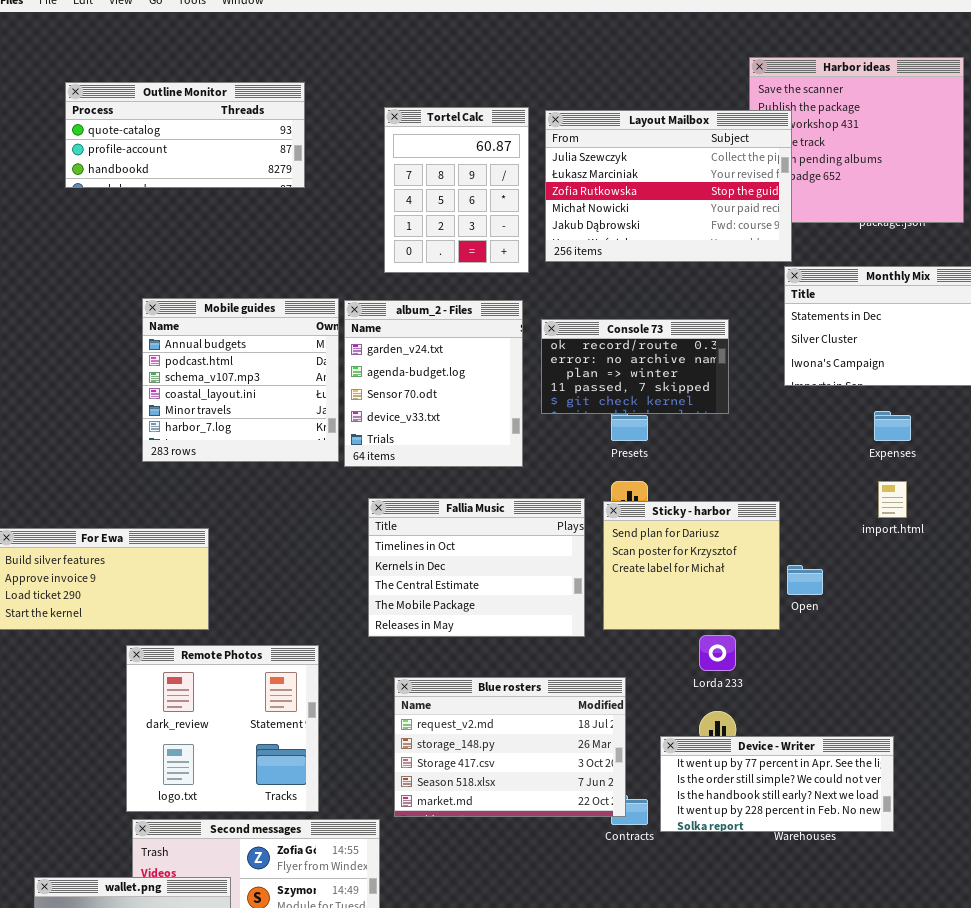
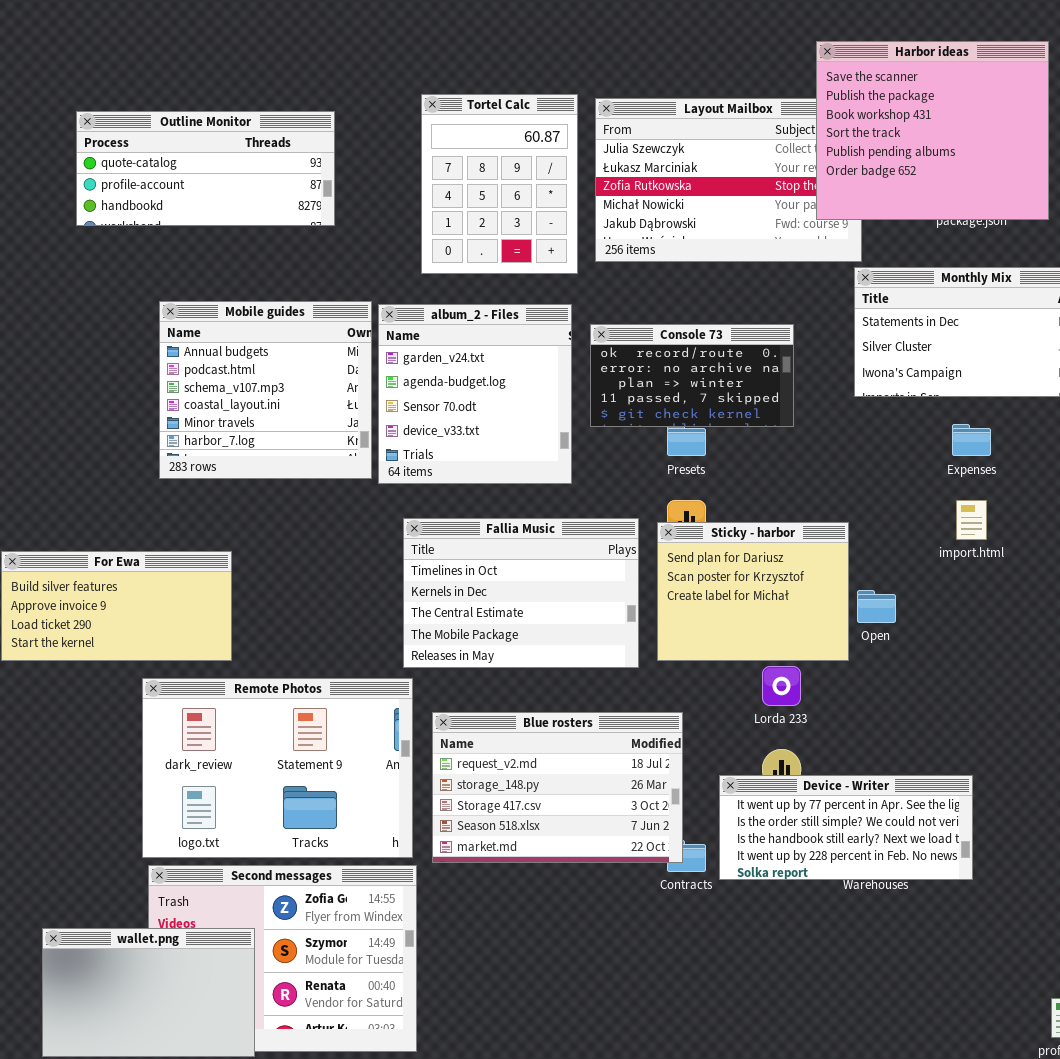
Harbor ideas: [749,57,964,223] -> [816,41,1049,220], raised
Outline Monitor: [65,82,305,188] -> [76,111,335,226], moved
Remote Photos: [126,645,319,812] -> [142,678,413,858], resized

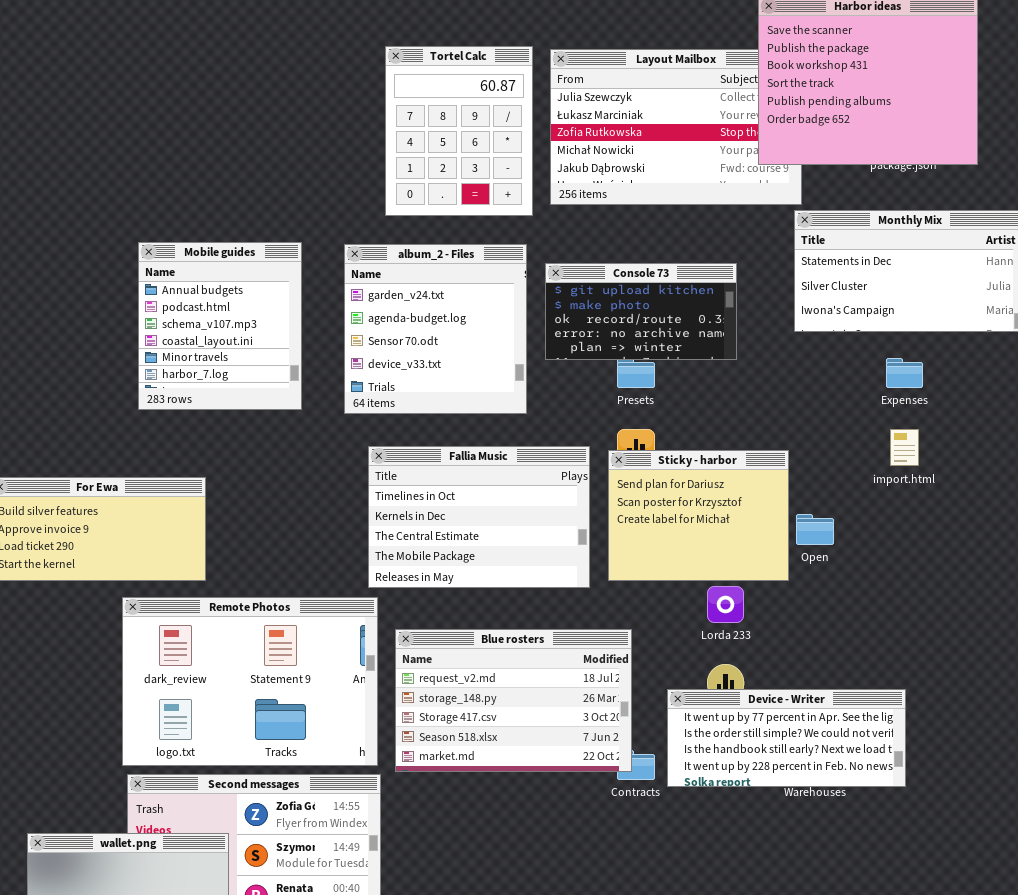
Outline Monitor: [76,111,335,226] -> none, closed
Mobile guides: [159,301,372,479] -> [138,242,302,410], resized
Console 73: [590,324,794,427] -> [545,263,737,360], scrolled up 2 rows

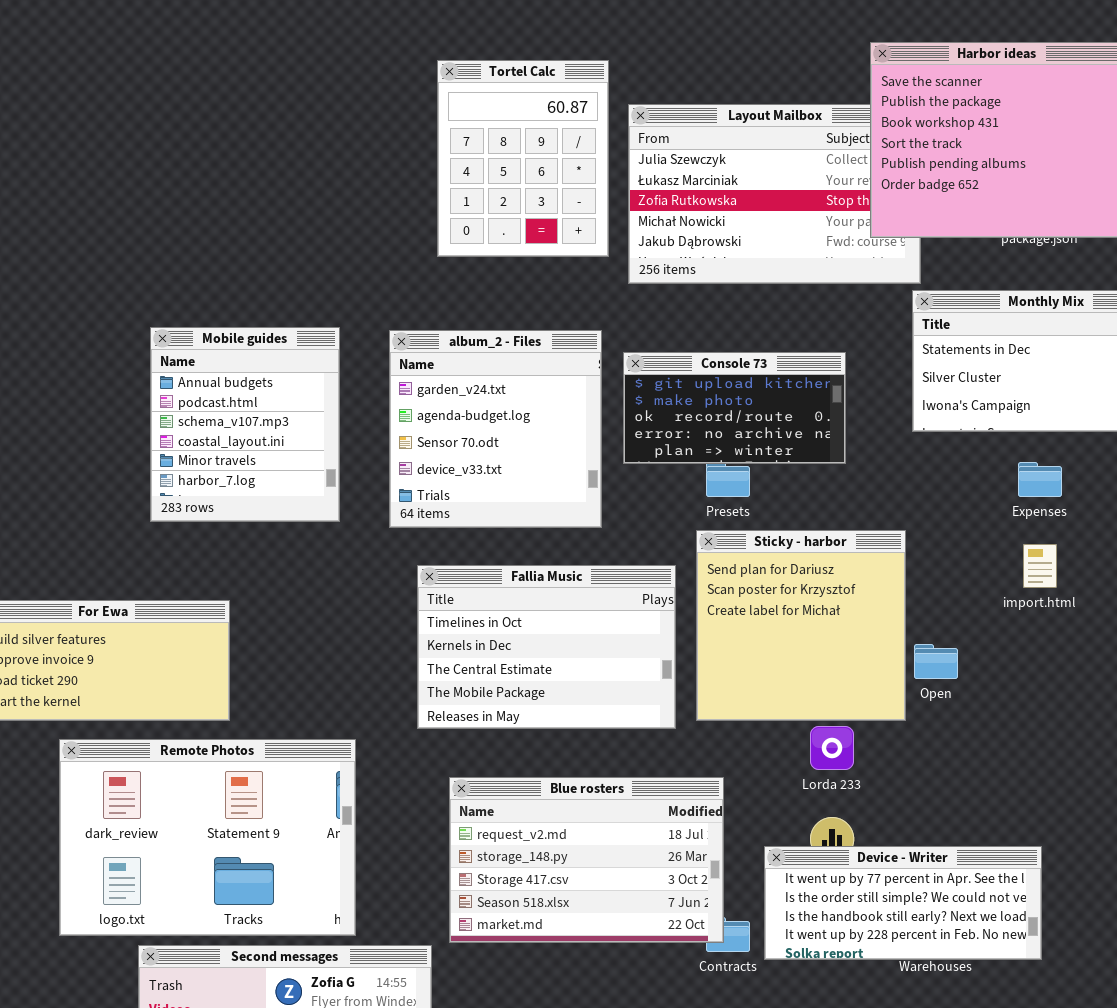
Tortel Calc: [385,46,533,216] -> [437,60,609,257], moved
Sticky - harbor: [608,450,789,581] -> [696,530,906,721], resized
Remote Photos: [122,597,378,766] -> [59,739,356,936], moved

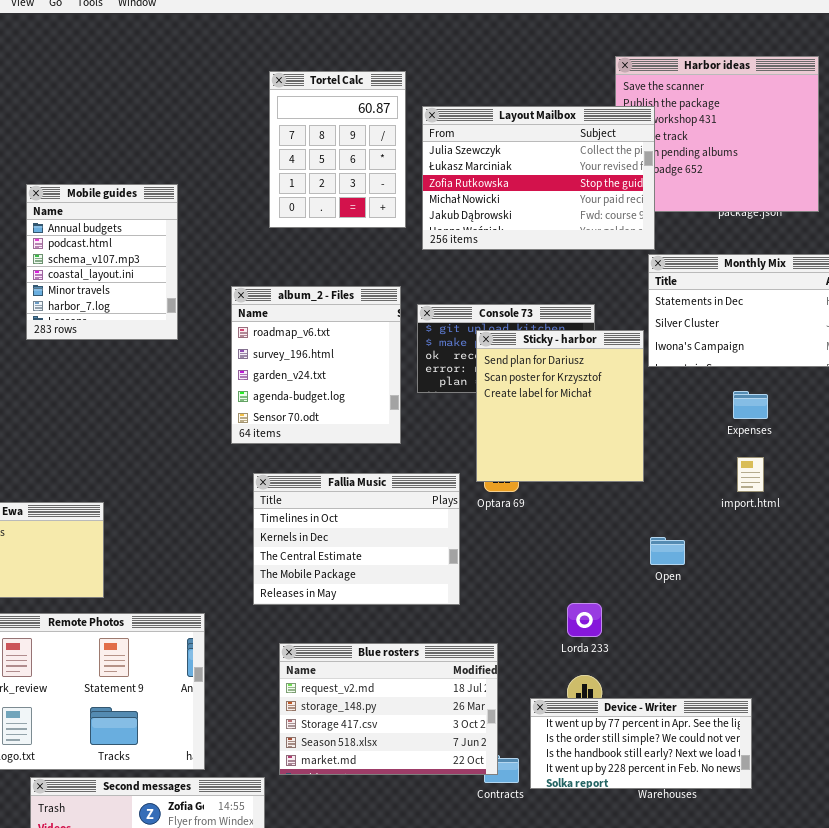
Layout Mailbox: [628,104,921,284] -> [422,106,655,250], raised
Mobile guides: [150,327,340,522] -> [26,184,178,340], moved
album_2 - Files: [389,330,602,528] -> [231,286,401,444], scrolled up 2 rows
Sticky - harbor: [696,530,906,721] -> [476,330,644,482], moved

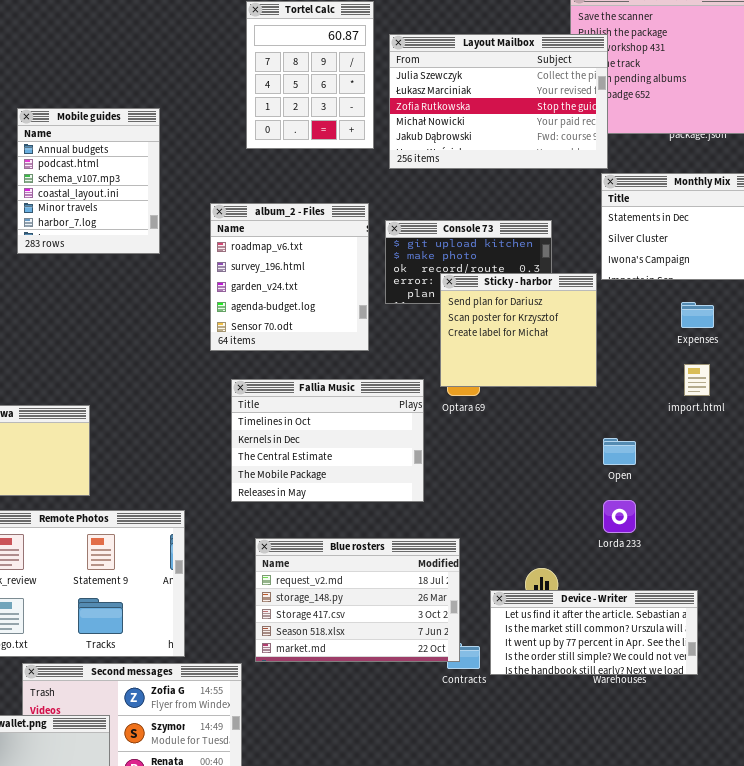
Sticky - harbor: [476,330,644,482] -> [440,273,597,387], resized
Lorda 233: [567,603,602,637] -> [603,500,636,533], moved
Device - Writer: [530,698,752,789] -> [490,590,698,675], scrolled up 2 rows

